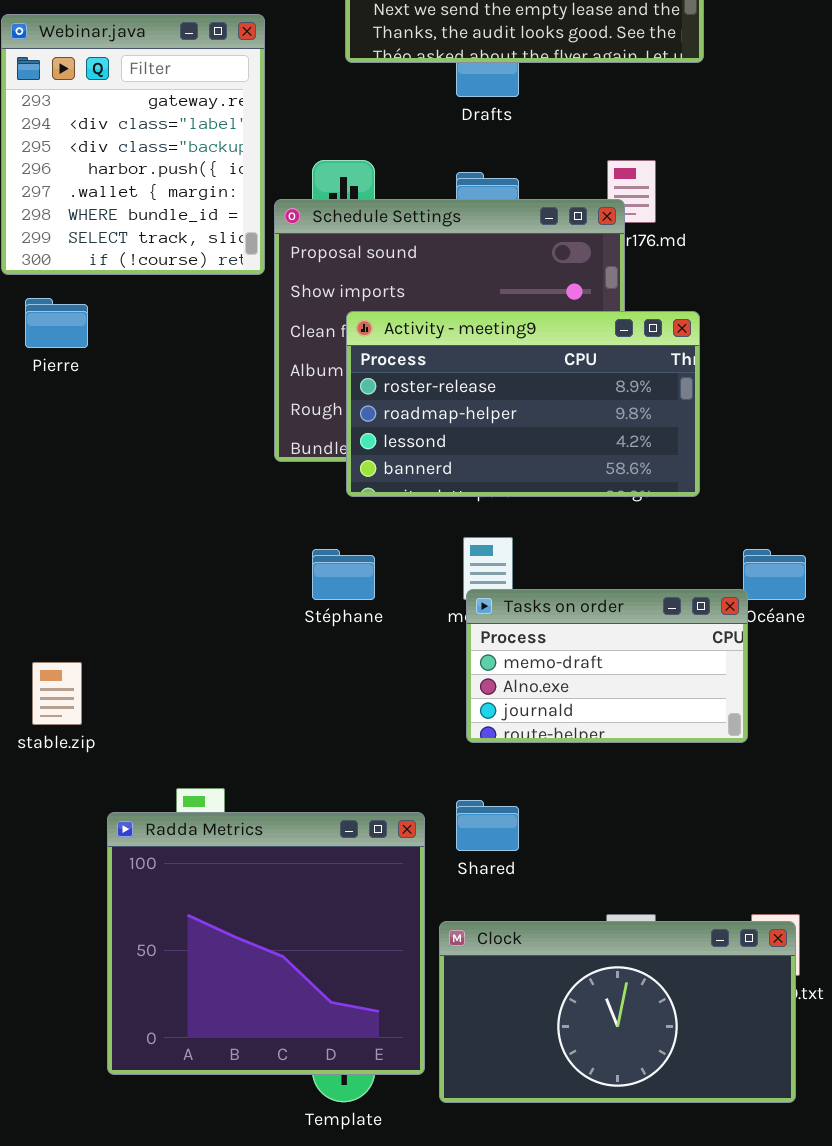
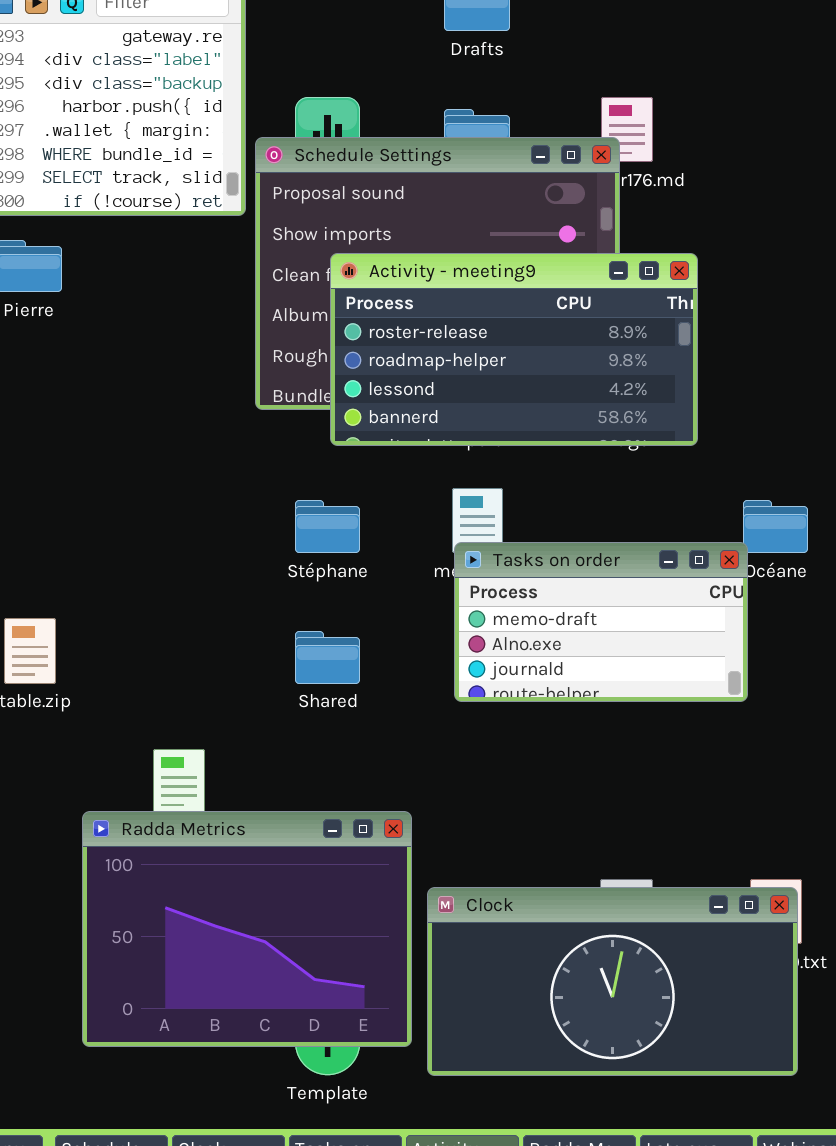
Shared: [456,800,519,851] -> [295,631,360,684], moved
Radda Metrics: [107,812,425,1075] -> [82,811,412,1047], resized

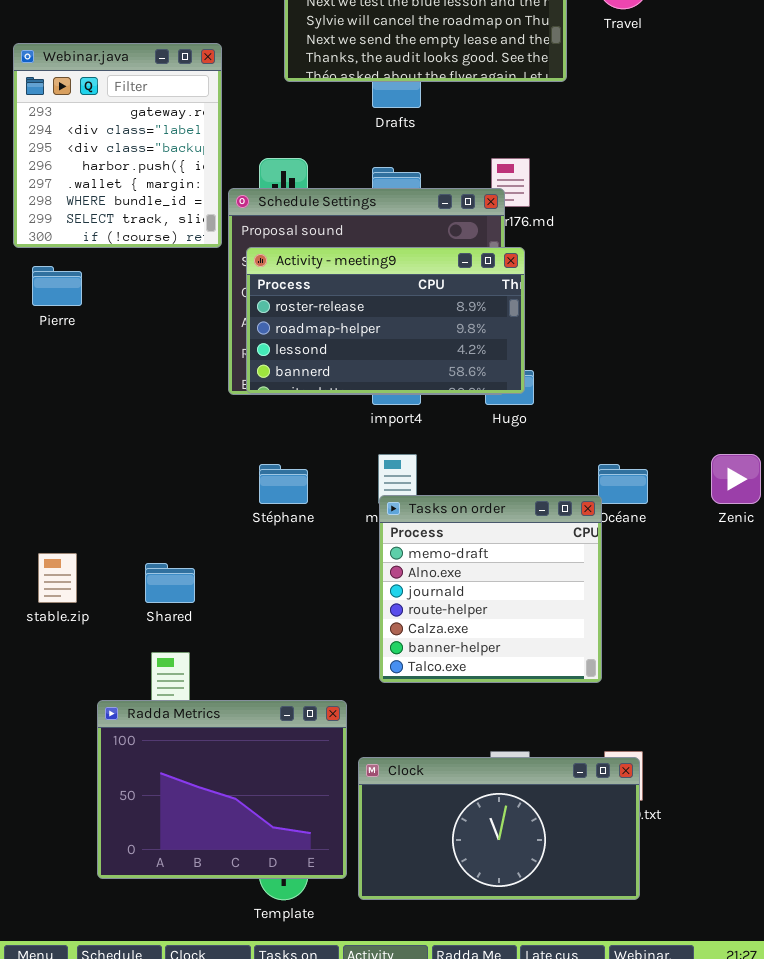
Activity - meeting9: [330,253,698,446] -> [246,247,525,394], moved
Tasks on order: [454,542,748,702] -> [379,495,602,683], resized
Shared: [295,631,360,684] -> [145,563,195,603], moved

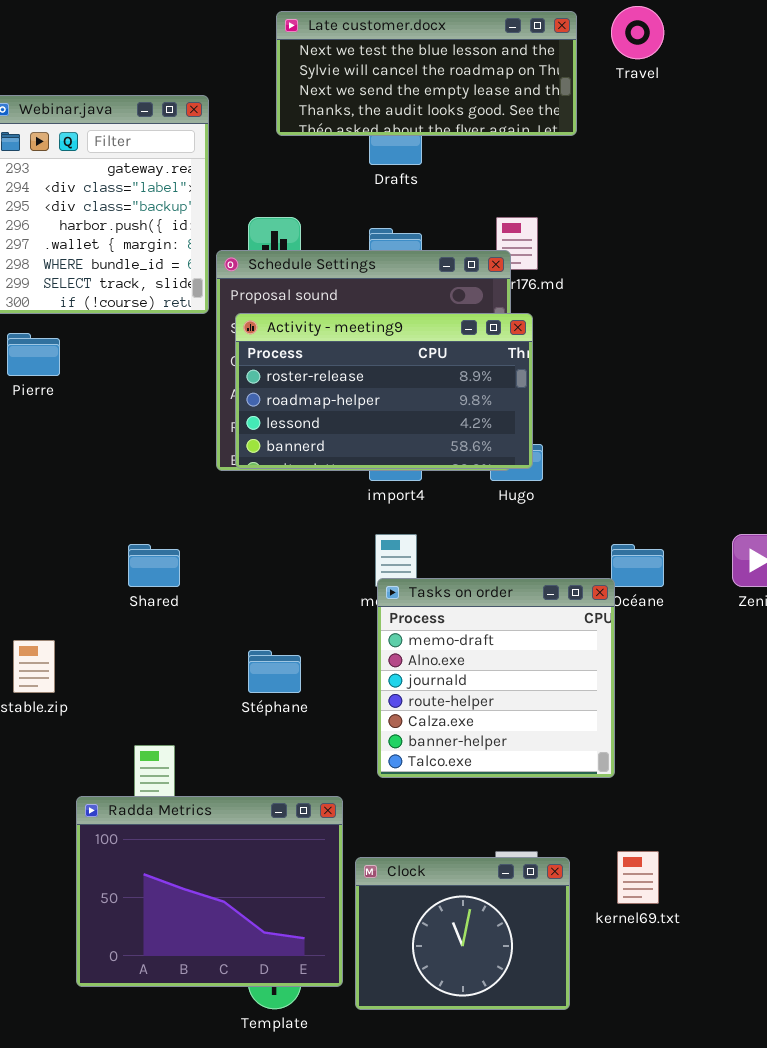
Stéphane: [259,464,308,504] -> [248,650,301,693], moved
Shared: [145,563,195,603] -> [128,544,180,587], moved
Clock: [358,757,640,900] -> [355,857,570,1010], resized

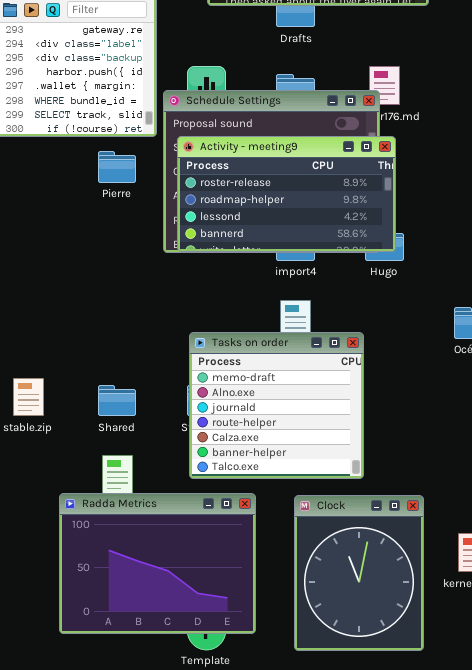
Pierre: [7,333,60,376] -> [98,151,136,183], moved
Shared: [128,544,180,587] -> [98,385,136,416], moved
Tasks on order: [377,578,615,778] -> [189,332,364,479], moved
Clock: [355,857,570,1010] -> [294,495,424,651], resized

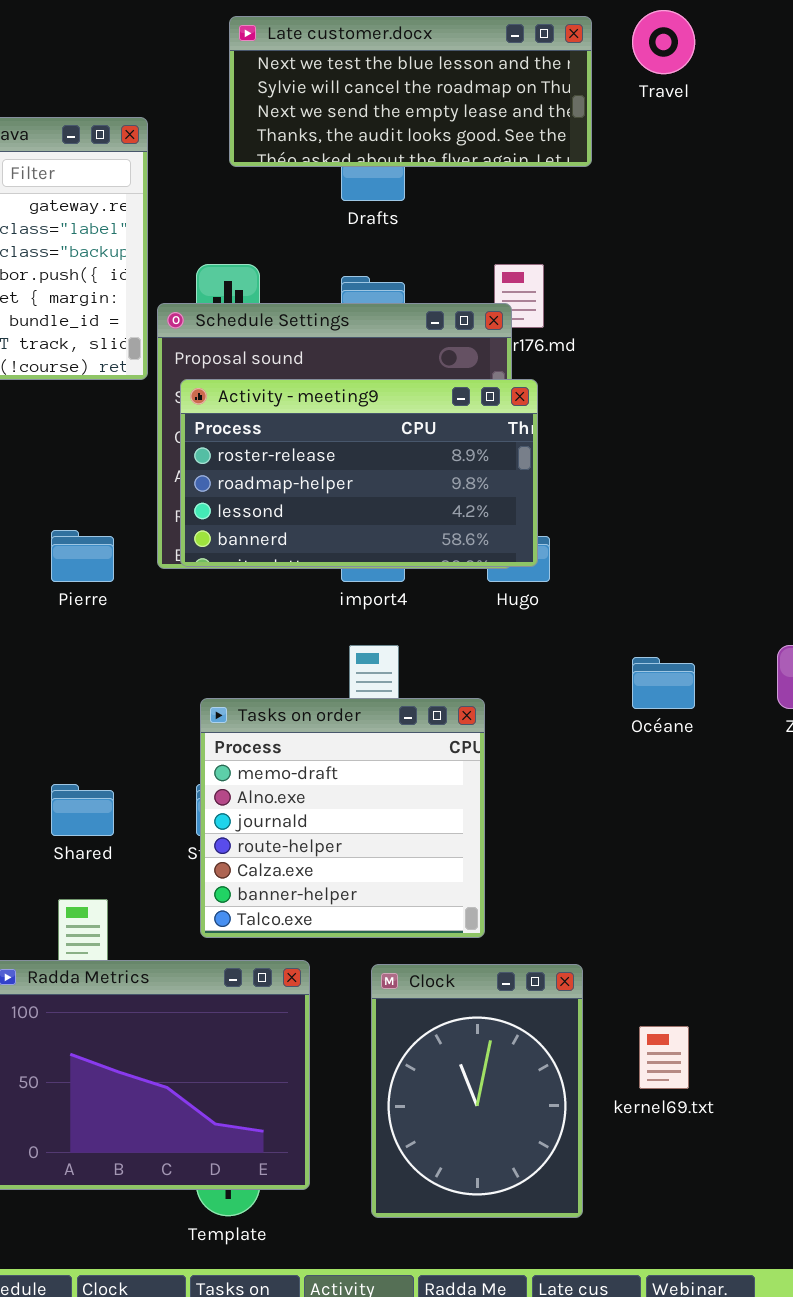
Pierre: [98,151,136,183] -> [51,530,114,582], moved

